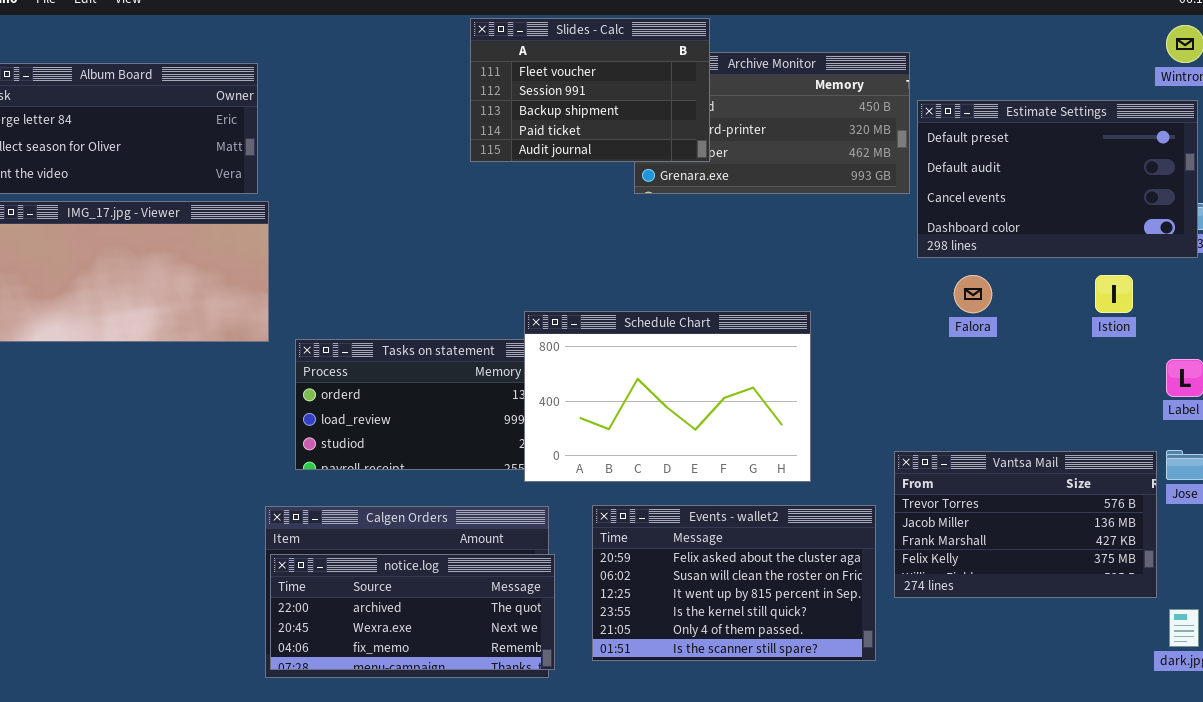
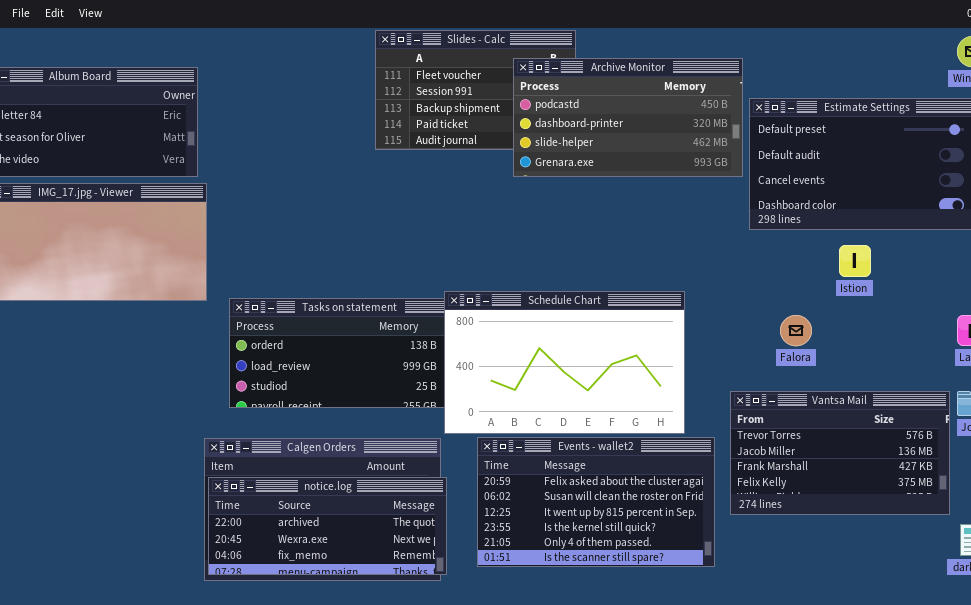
Archive Monitor: [634,52,910,194] -> [513,58,743,177], raised
Falora: [954,275,992,313] -> [780,315,812,346], moved
Istion: [1095,275,1133,313] -> [839,245,871,277], moved
Schedule Chart: [524,311,811,482] -> [444,291,685,434], moved

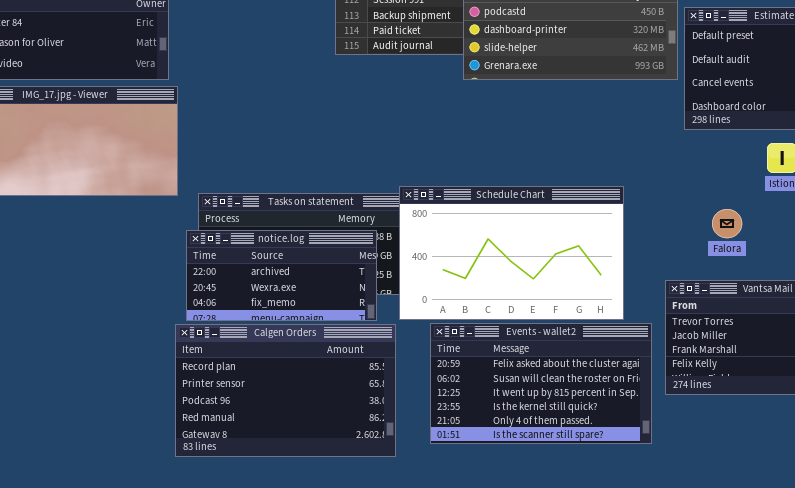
notice.log: [208,477,447,575] -> [186,230,377,321], moved, resized

